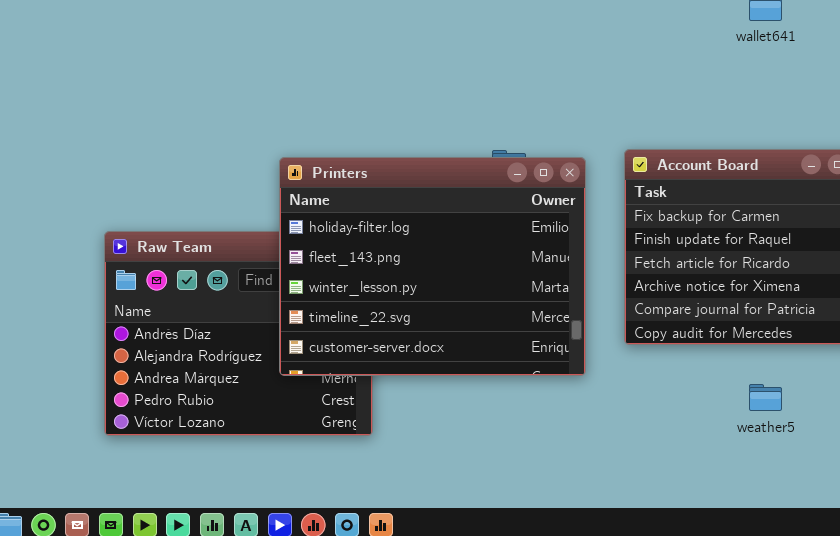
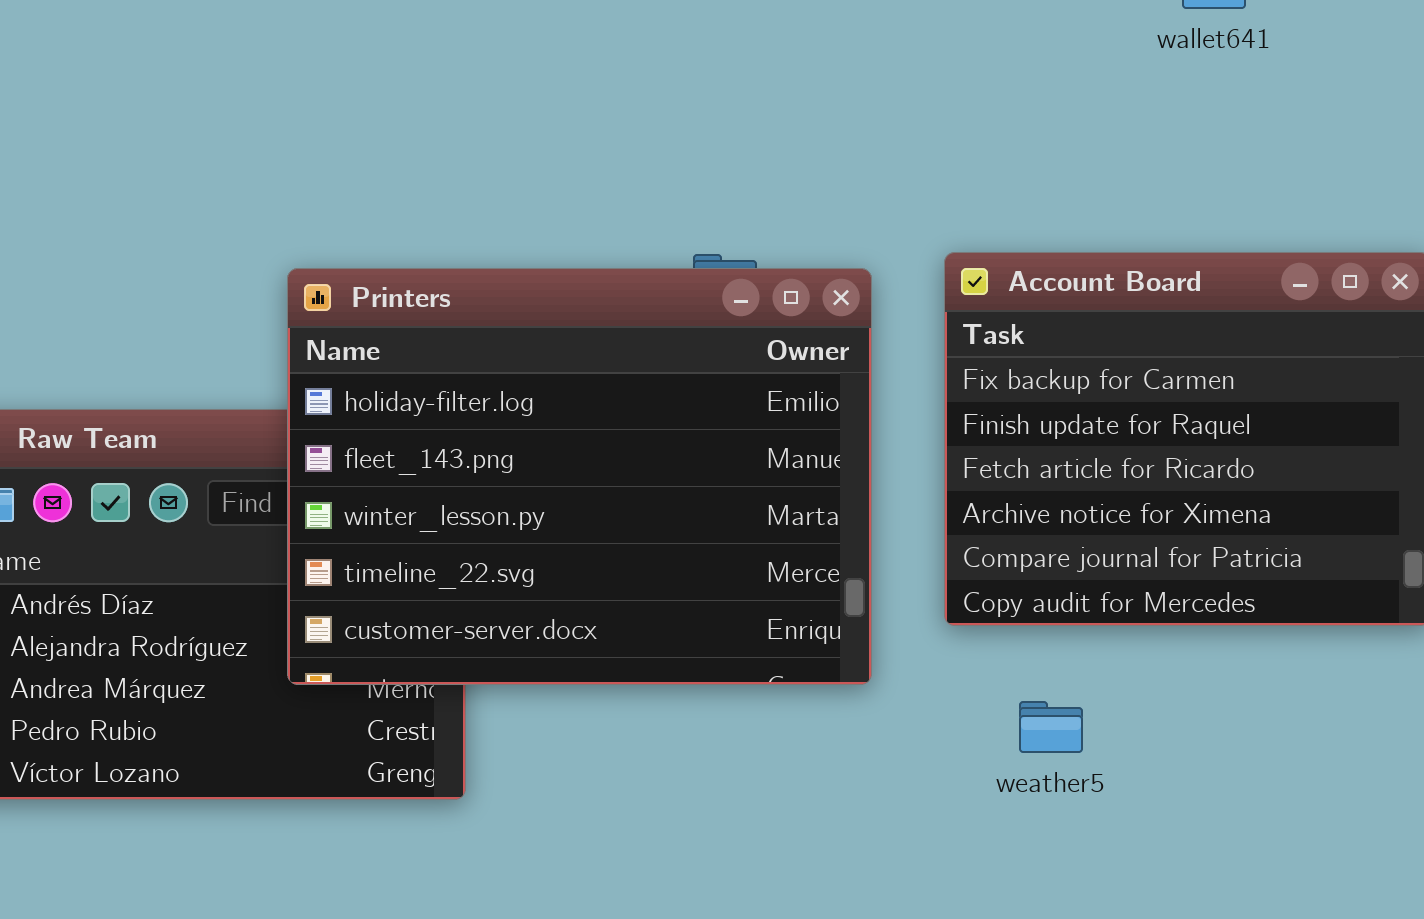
weather5: [749,384,782,411] -> [1019,701,1083,753], moved

